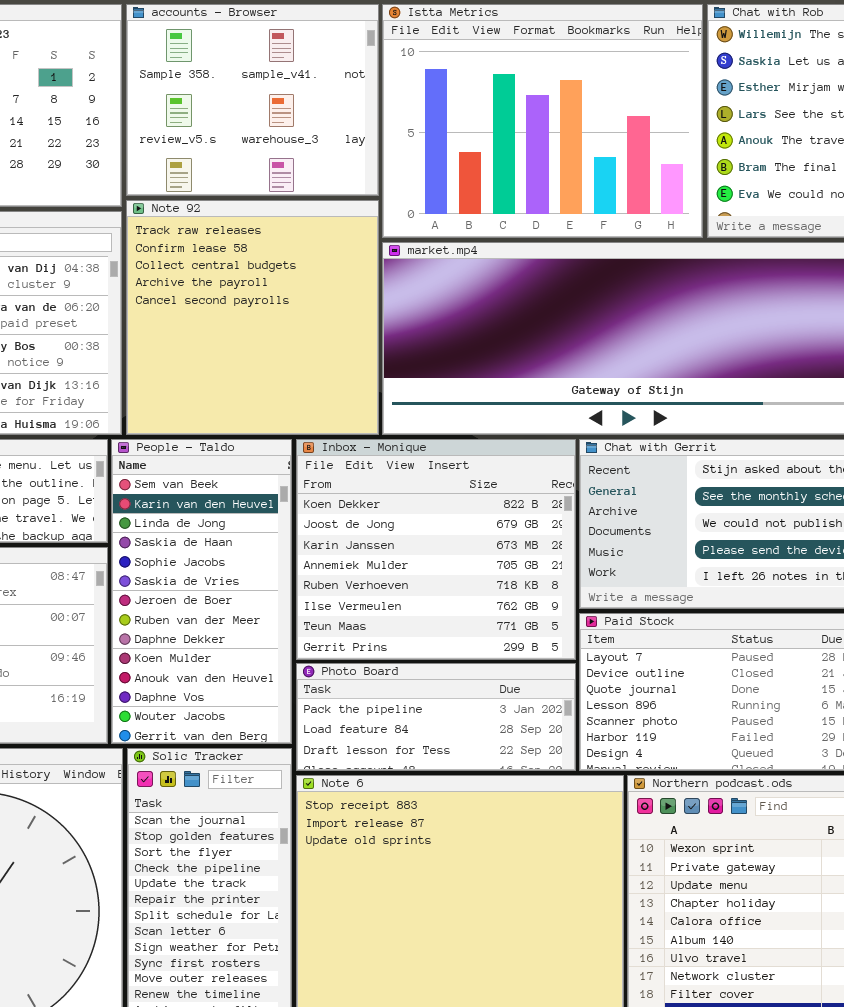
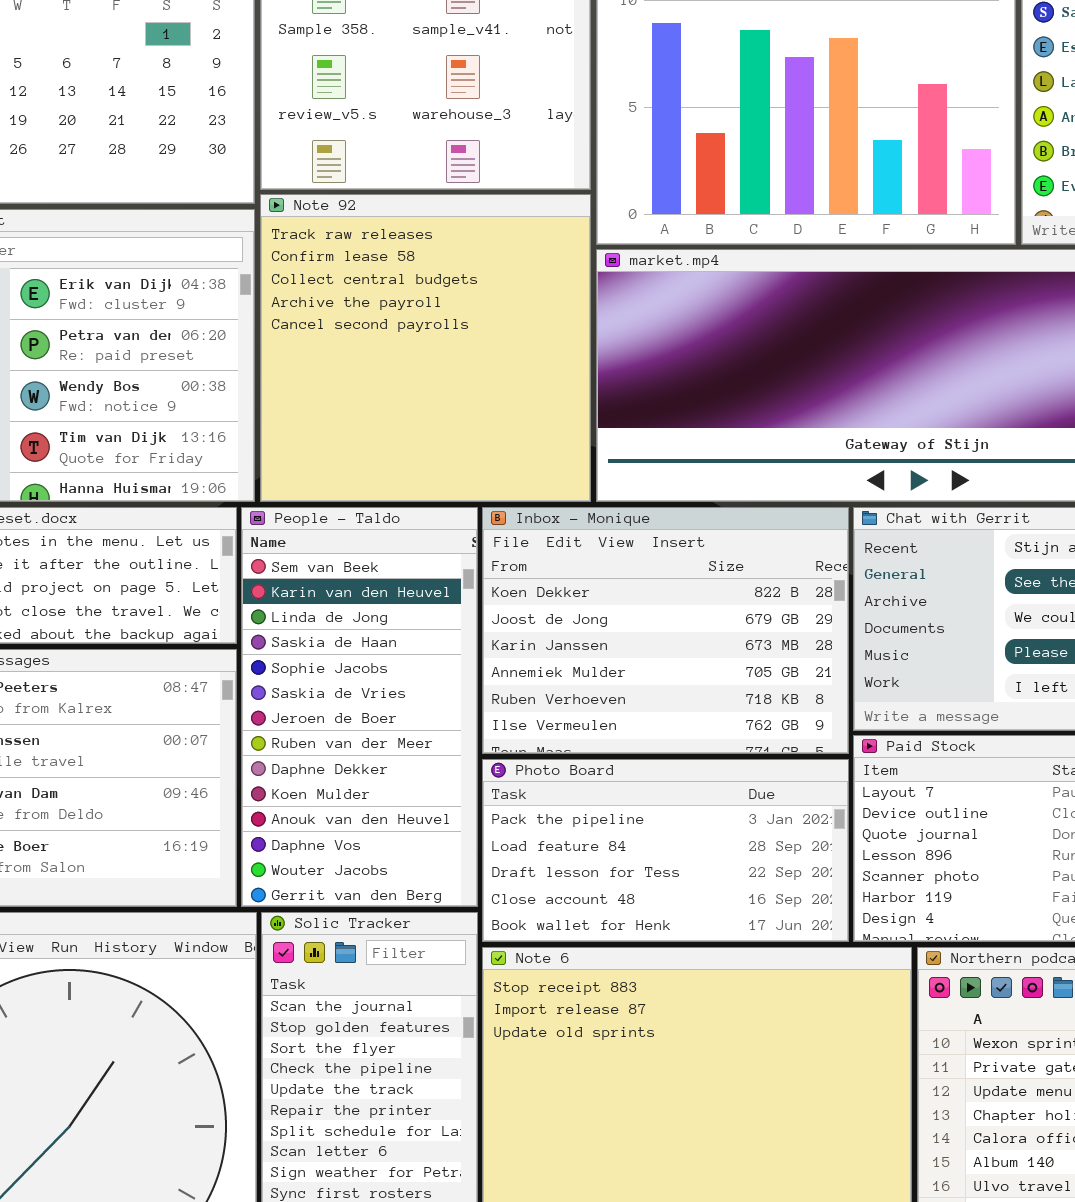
Inbox - Monique: [296,439,576,660] -> [482,507,849,754], resized
Photo Board: [296,663,576,771] -> [482,759,849,942], resized

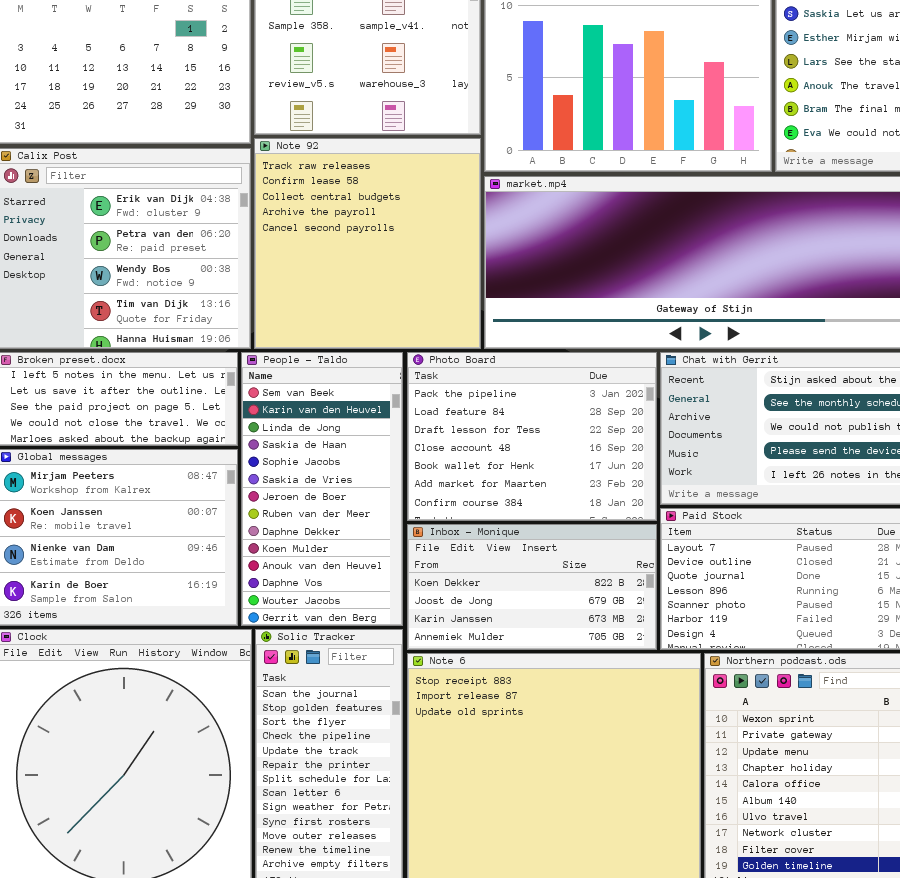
Inbox - Monique: [482,507,849,754] -> [407,524,657,650], moved, resized
Photo Board: [482,759,849,942] -> [407,352,657,521], moved, resized

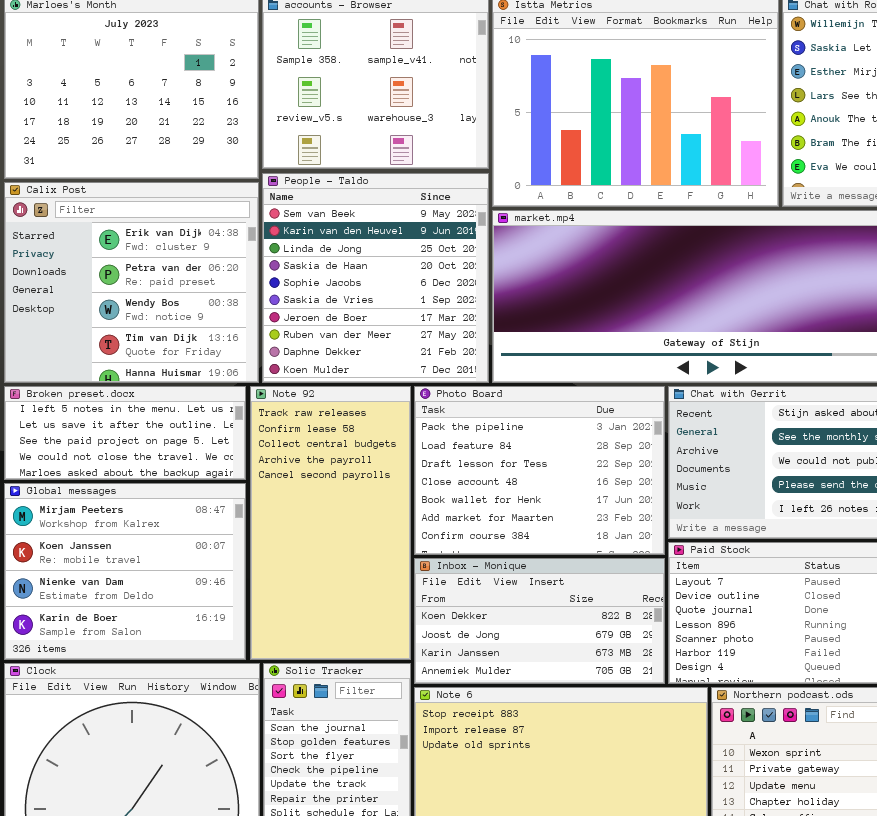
Note 92: [254,138,481,349] -> [250,386,411,660], moved, resized
People - Taldo: [241,352,403,626] -> [262,173,489,383], moved, resized

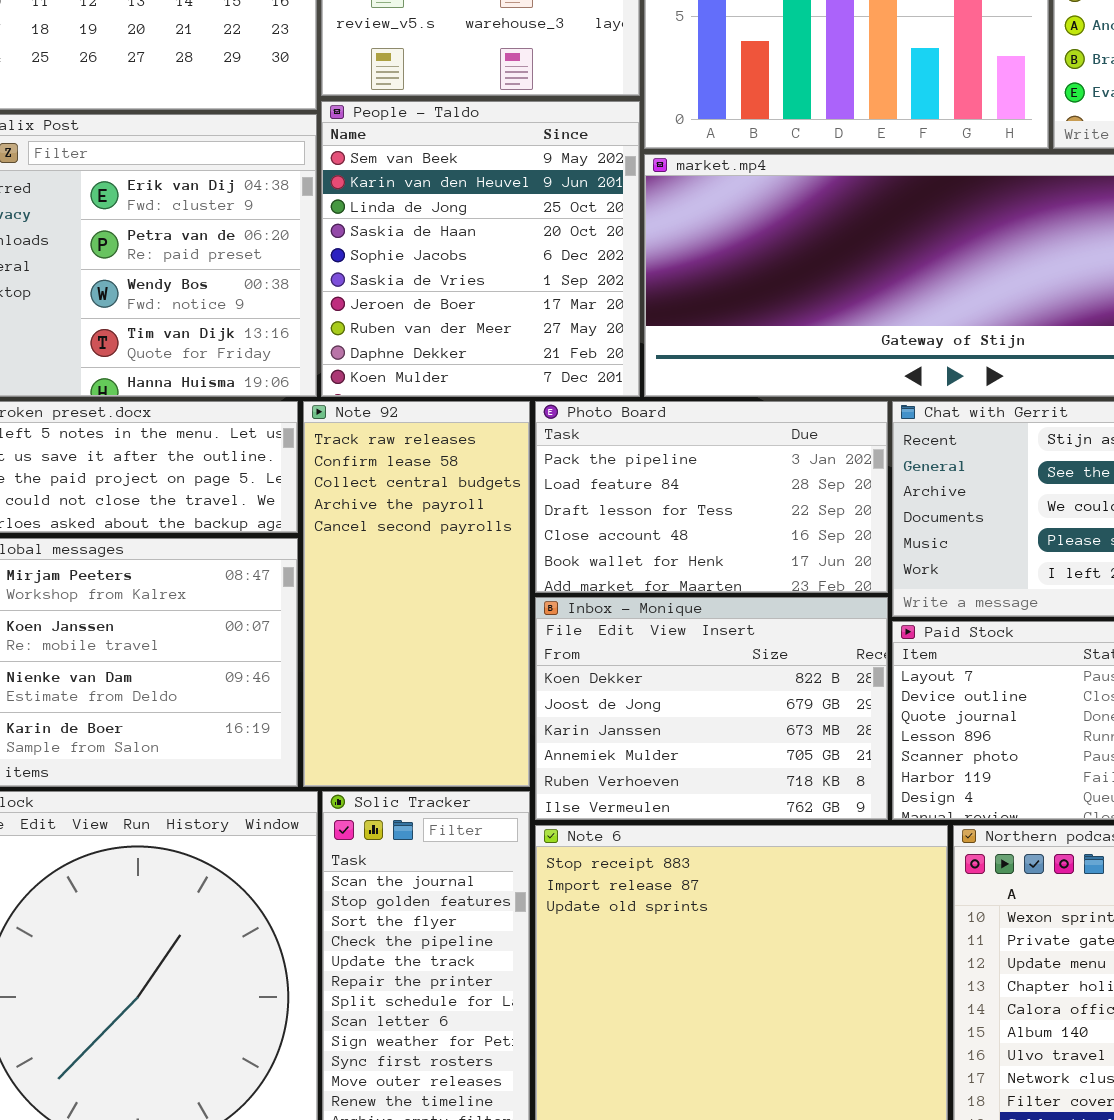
Photo Board: [414,386,665,555] -> [535,401,888,593], resized
Inbox - Monique: [414,558,665,684] -> [535,597,888,820], resized

